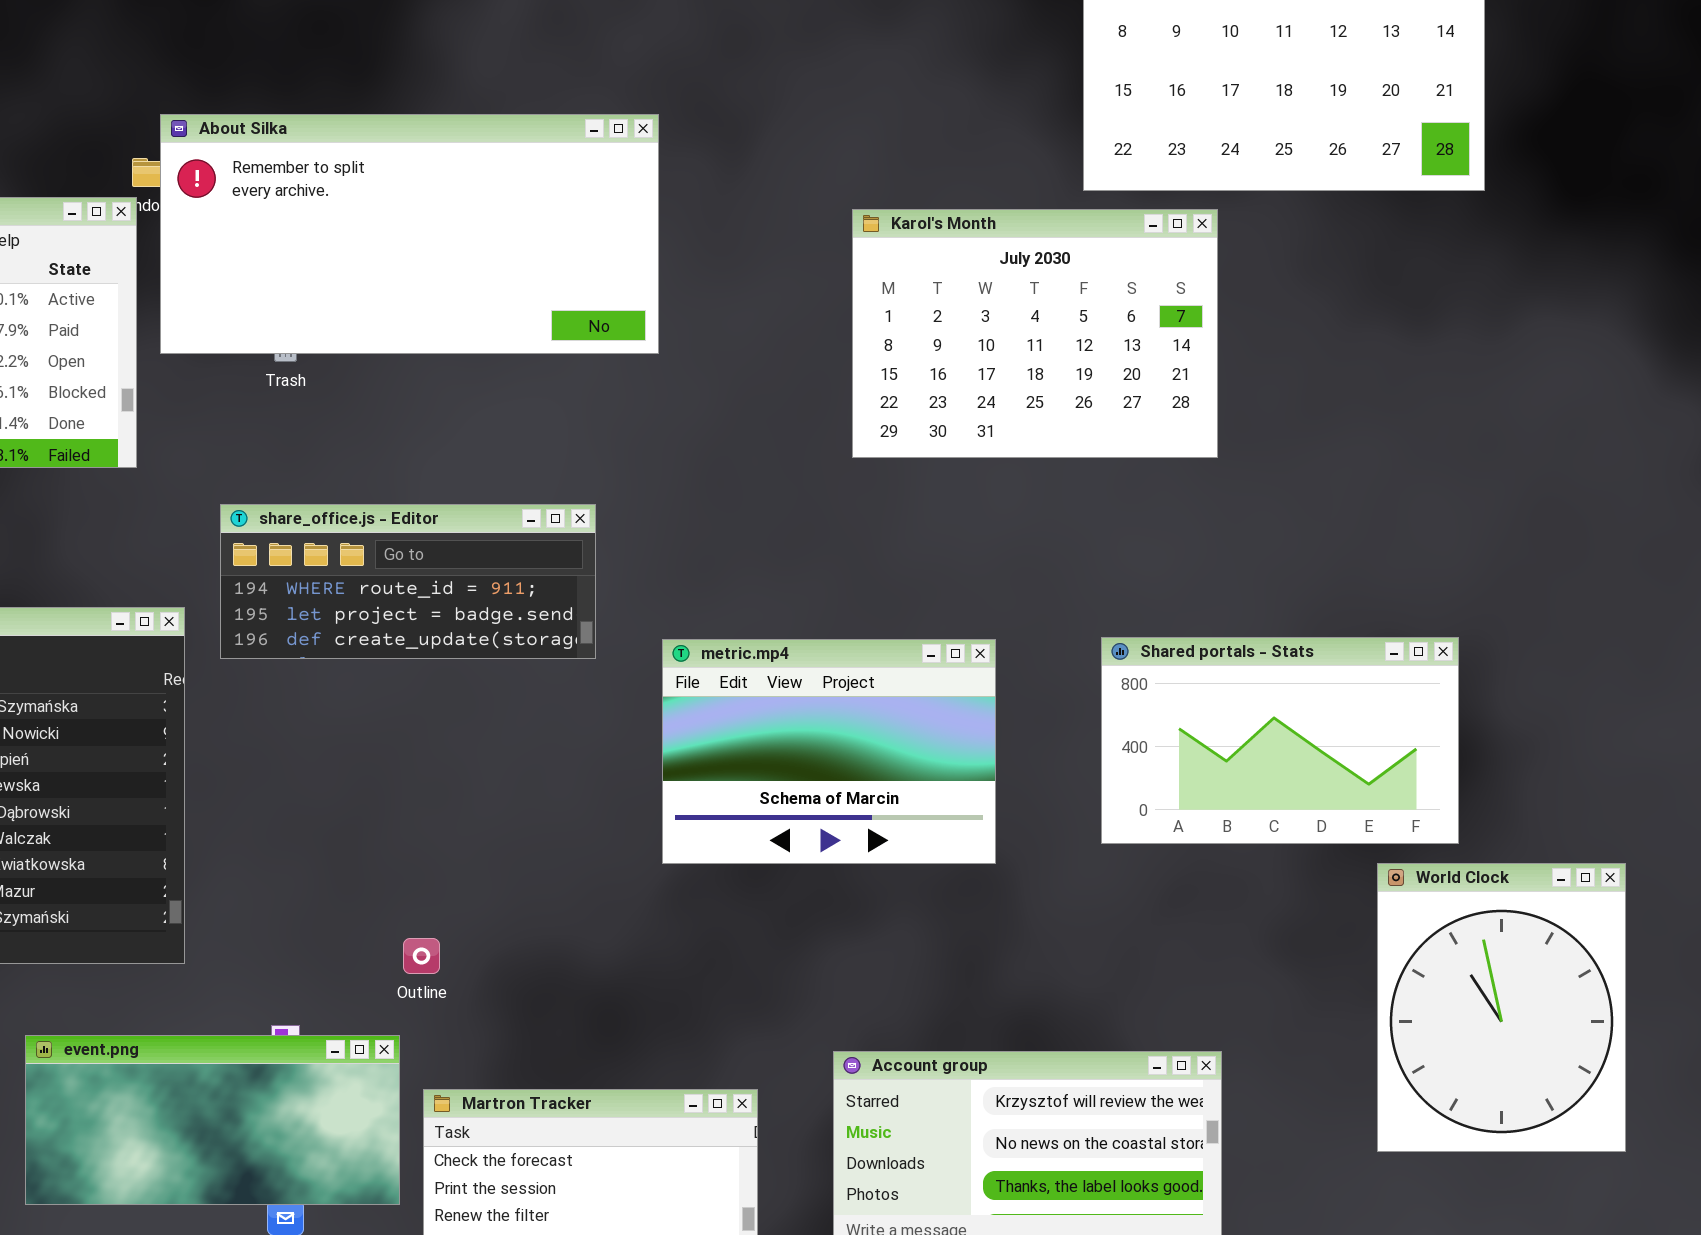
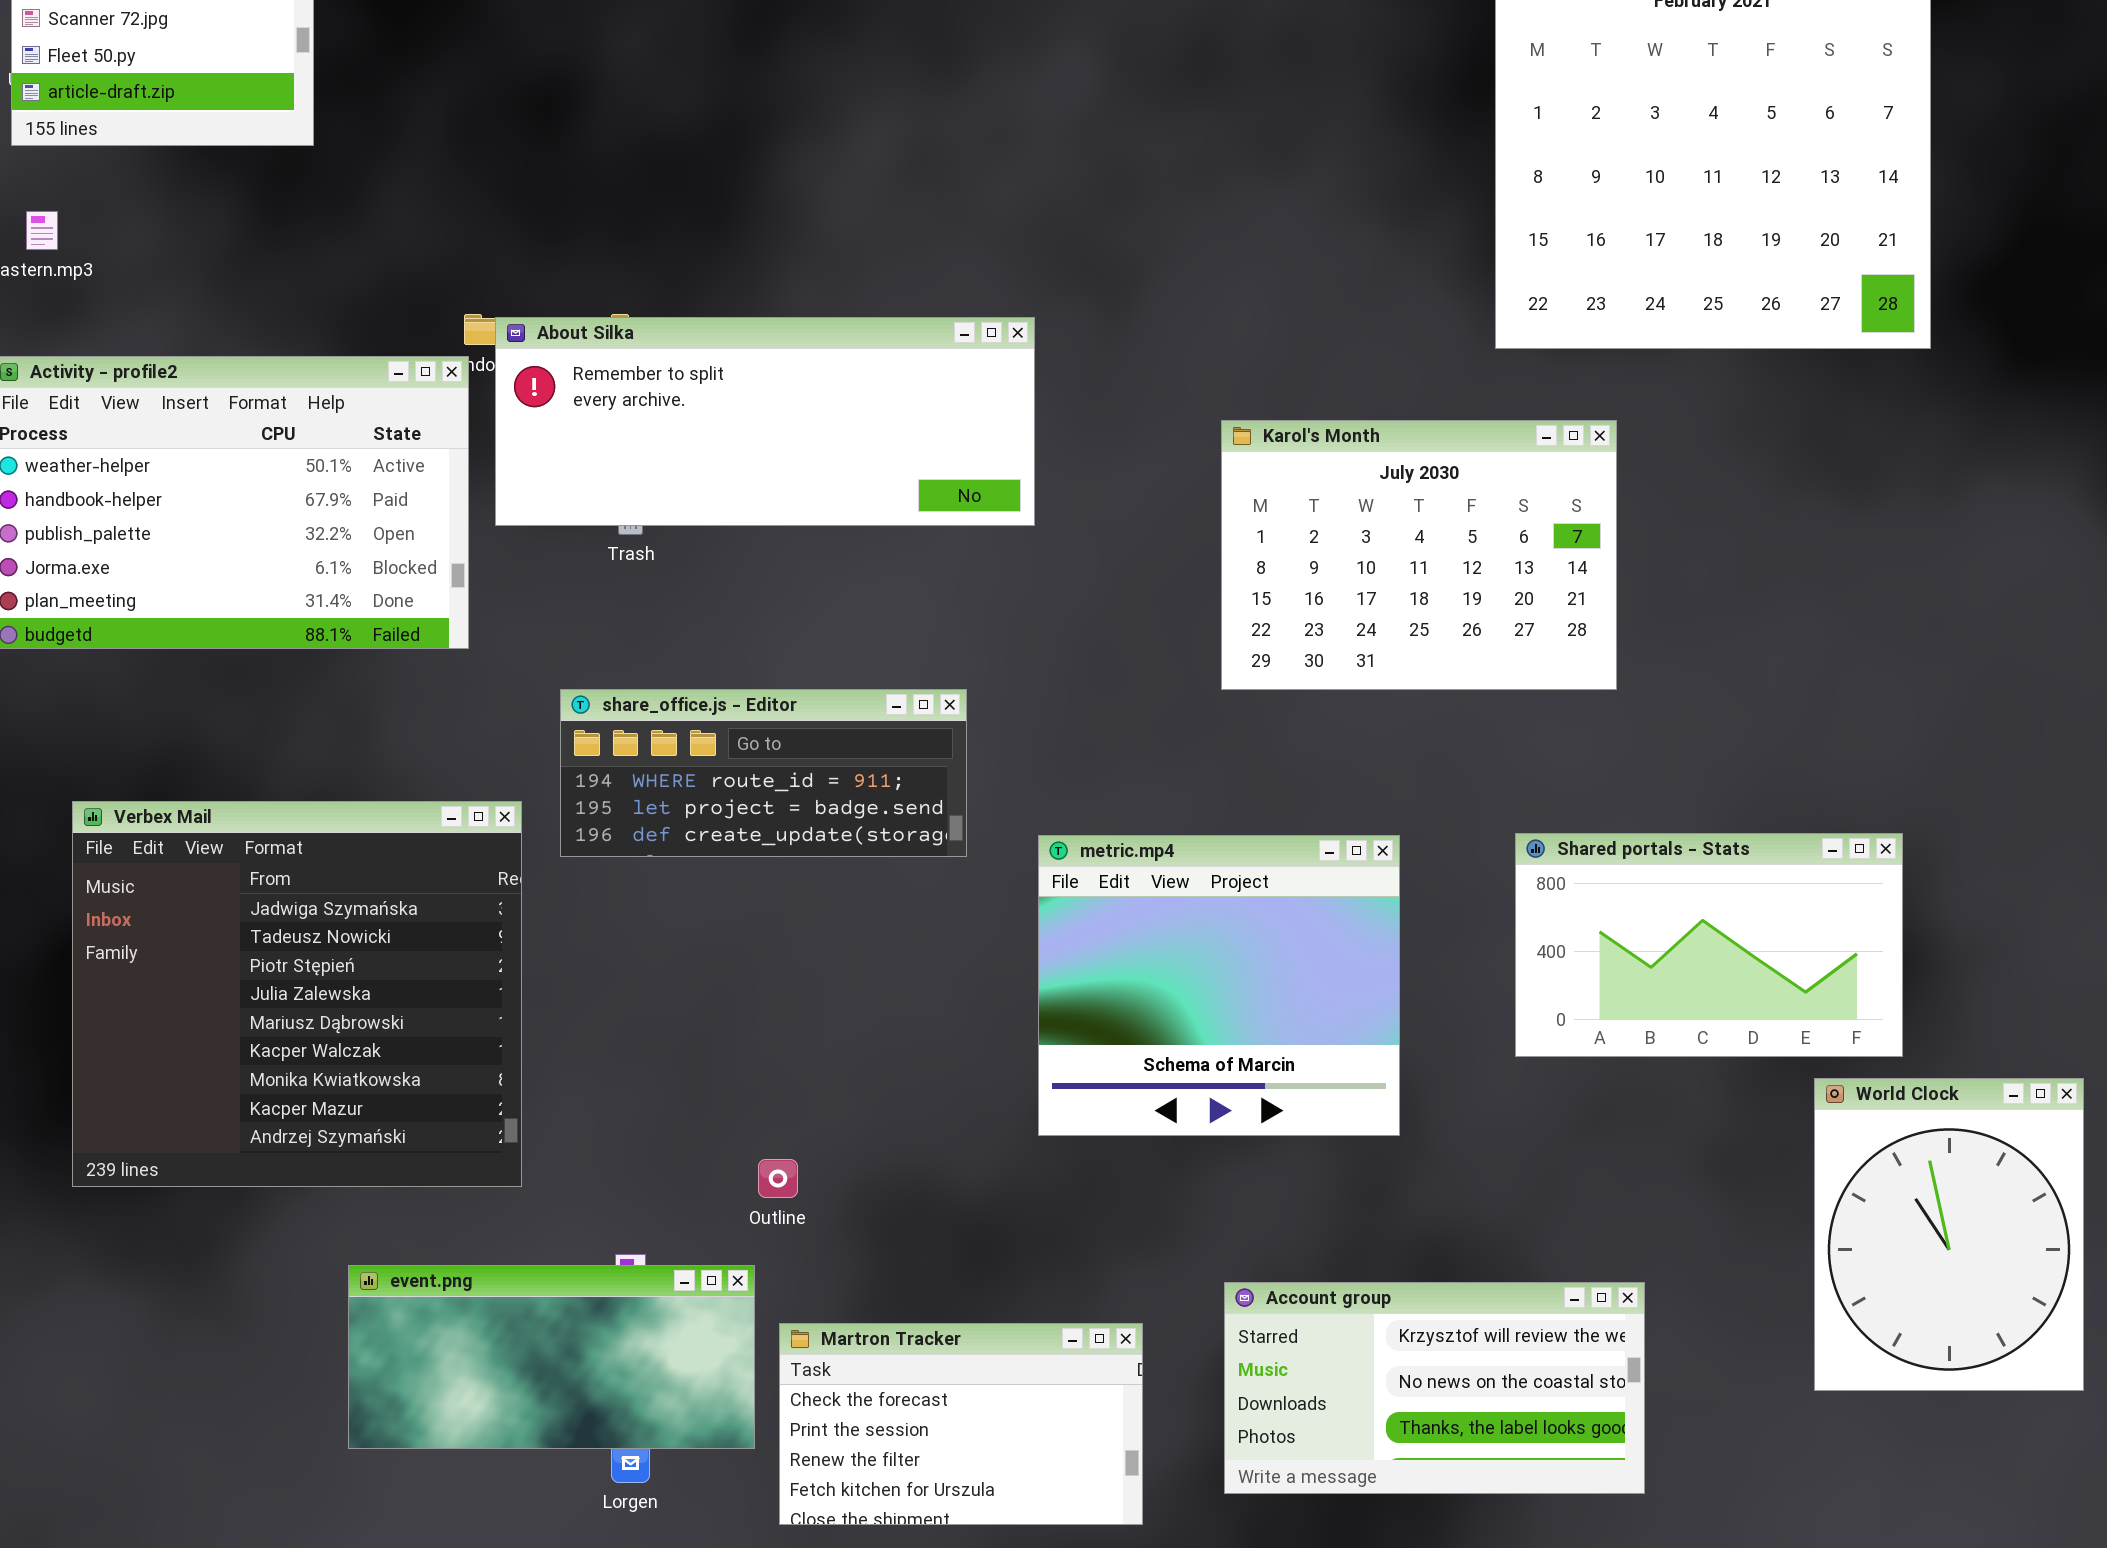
About Silka: [160,114,659,354] -> [495,317,1035,526], resized
Karol's Month: [852,209,1218,458] -> [1221,420,1617,690], moved
metric.mp4: [662,639,996,864] -> [1038,835,1400,1136], resized

